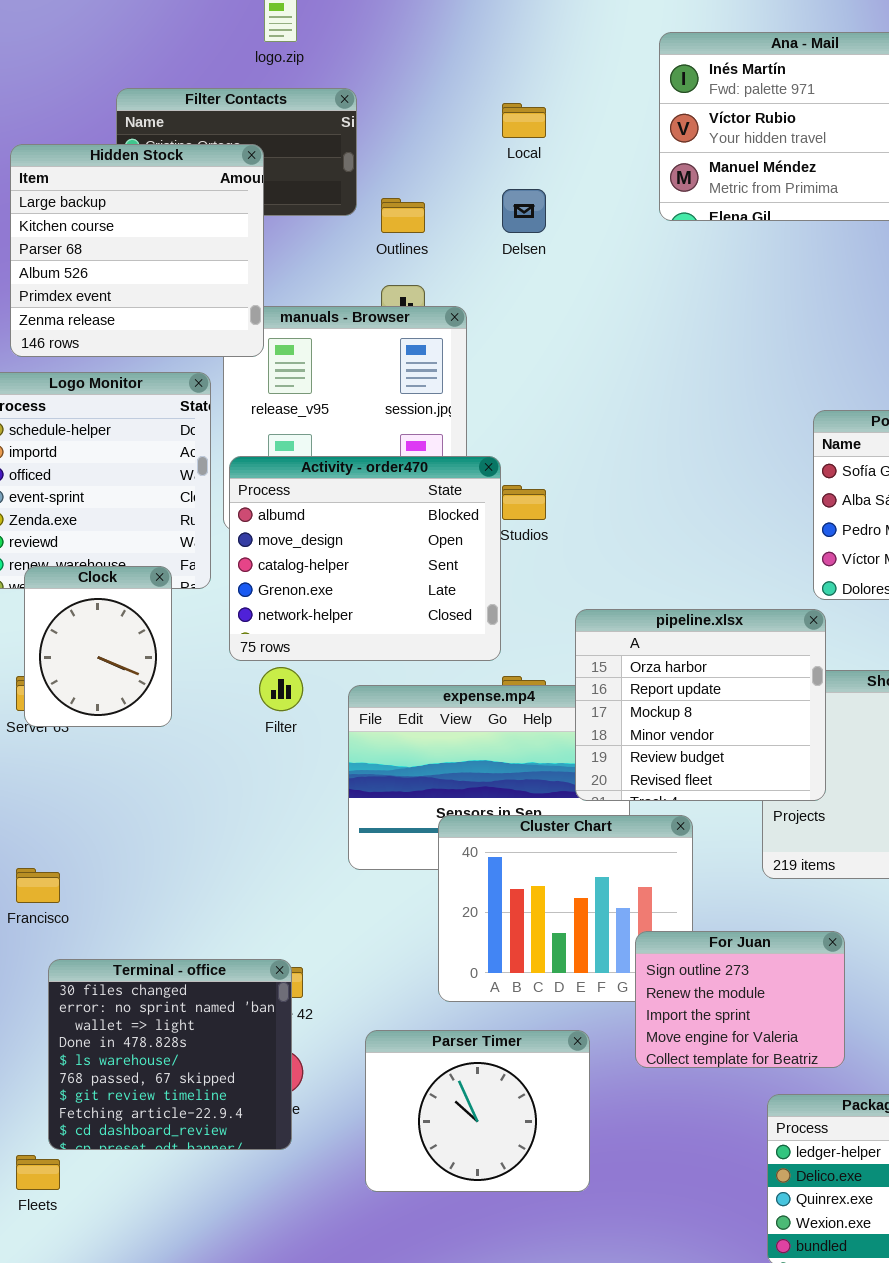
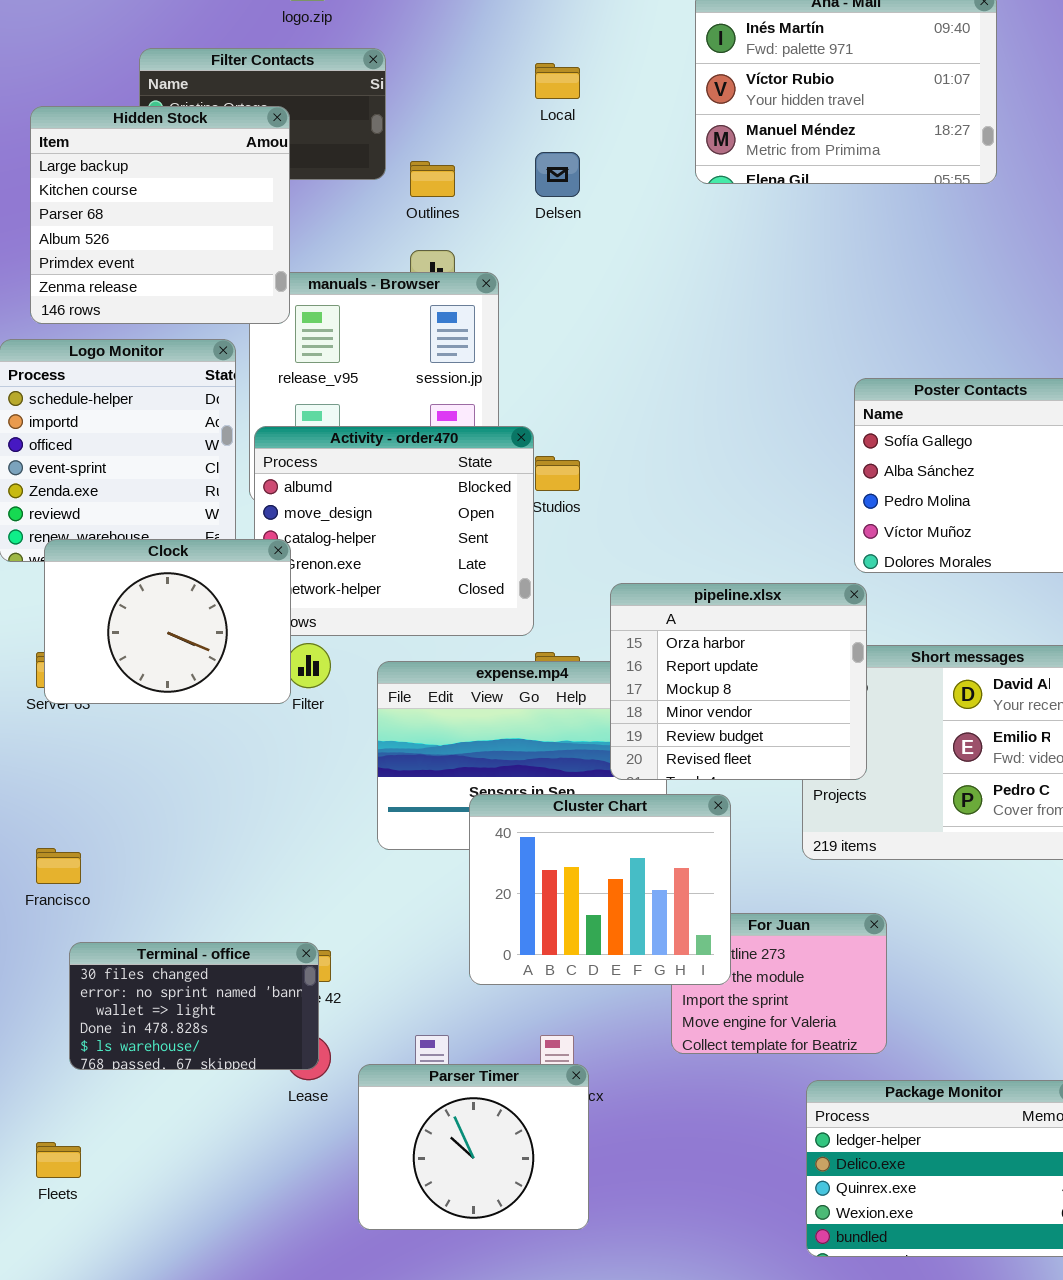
Clock: [24,566,172,727] -> [44,539,291,704], resized
Cluster Chart: [438,815,693,1002] -> [469,794,731,985], raised
Terminal - office: [48,959,292,1150] -> [69,942,319,1070], resized
Parser Timer: [365,1030,590,1192] -> [358,1064,589,1230], moved

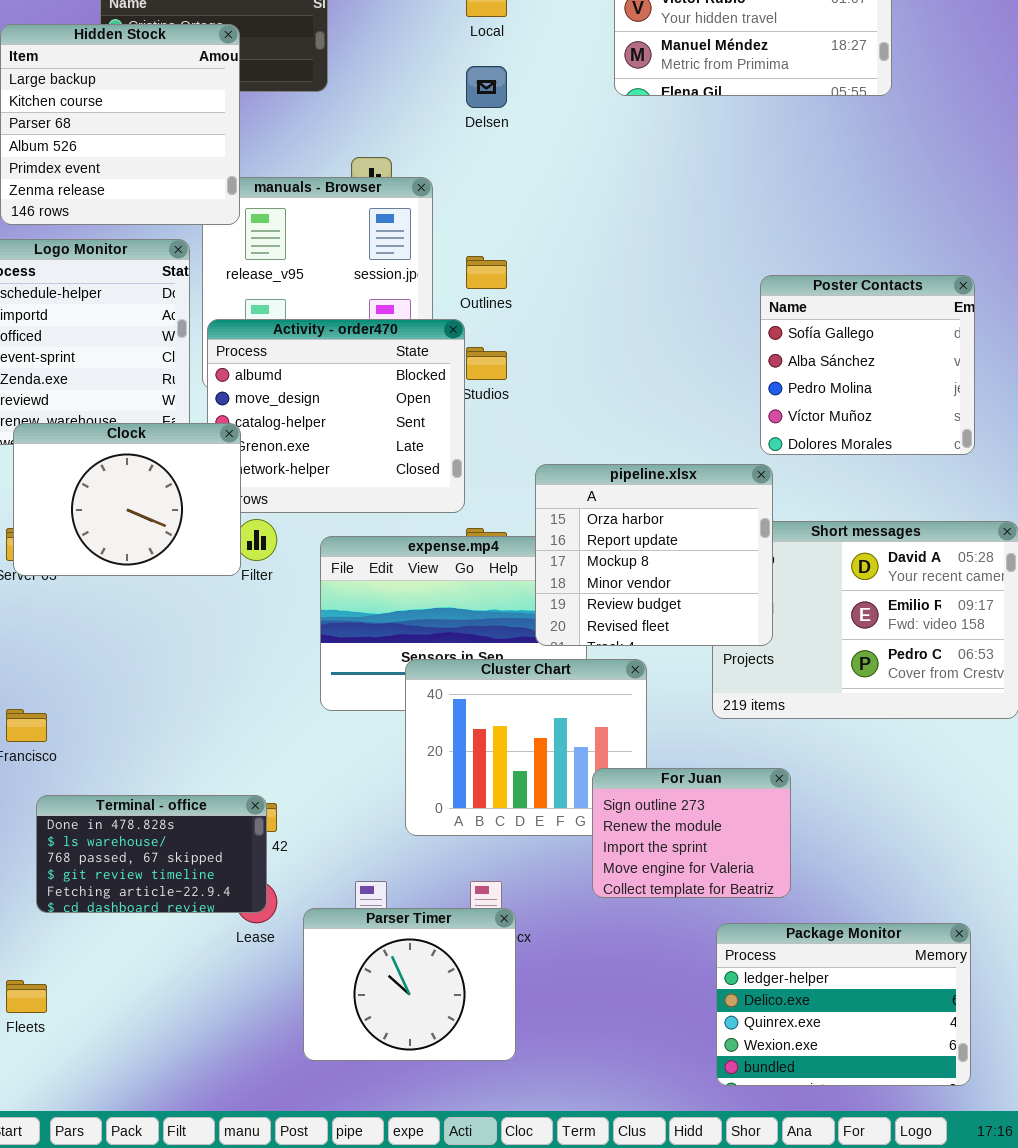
Outlines: [410,161,455,197] -> [466,256,507,289], moved
For Juan: [671,913,887,1054] -> [592,768,791,898], raised
Terminal - office: [69,942,319,1070] -> [36,795,267,913], scrolled down 3 rows

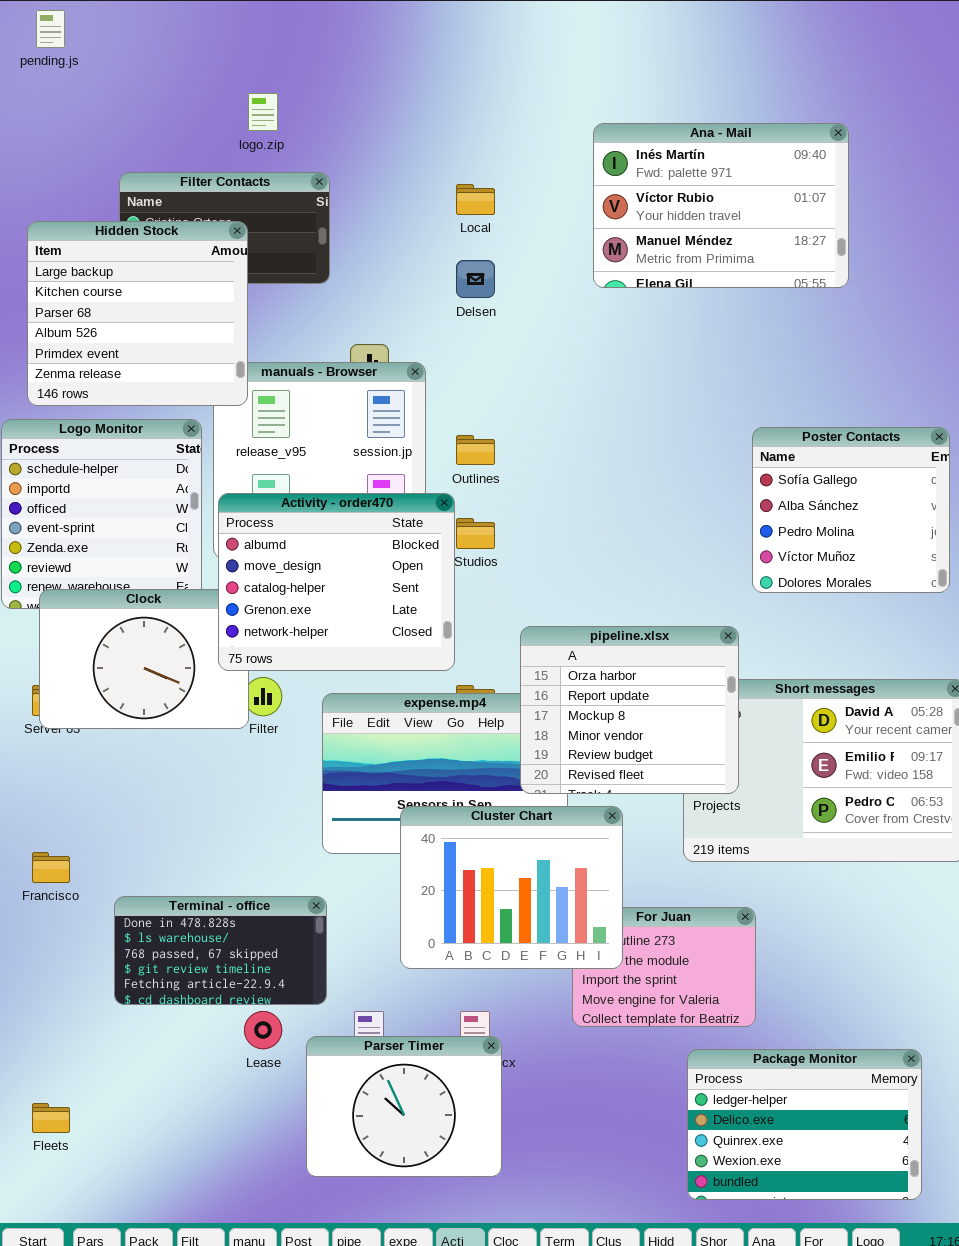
Poster Contacts: [760,275,975,455] -> [752,427,950,593], moved
Activity - order470: [207,319,465,513] -> [218,493,455,671], raised
Cluster Chart: [405,659,647,836] -> [400,806,623,969], raised
Terminal - office: [36,795,267,913] -> [114,896,327,1005], moved

